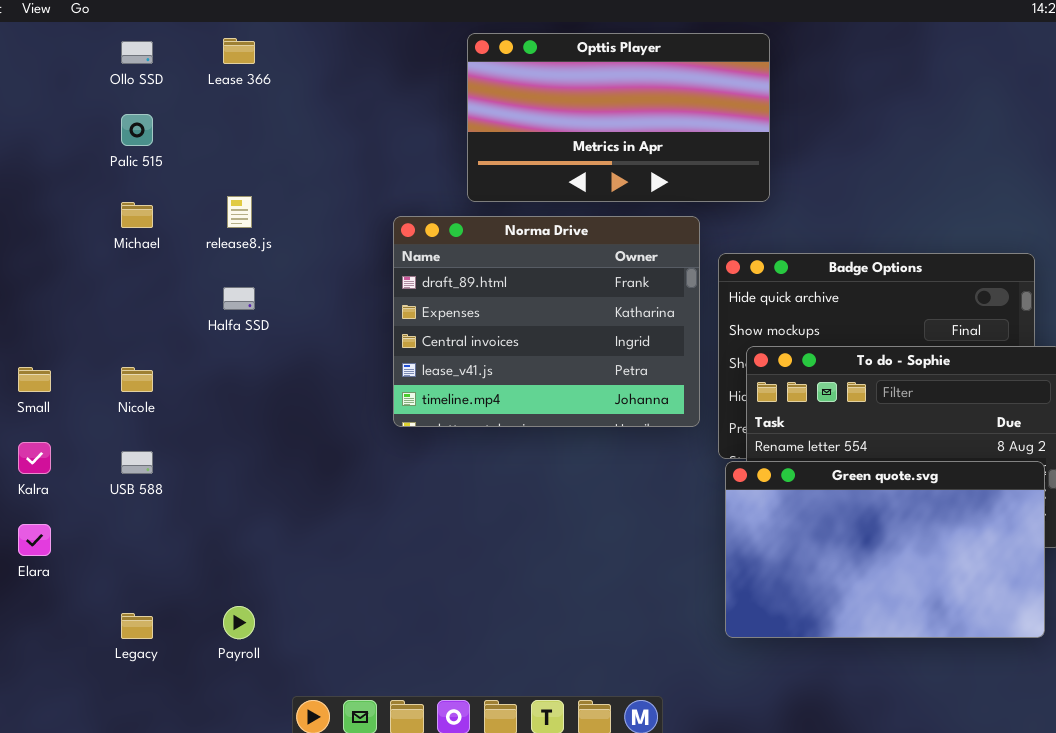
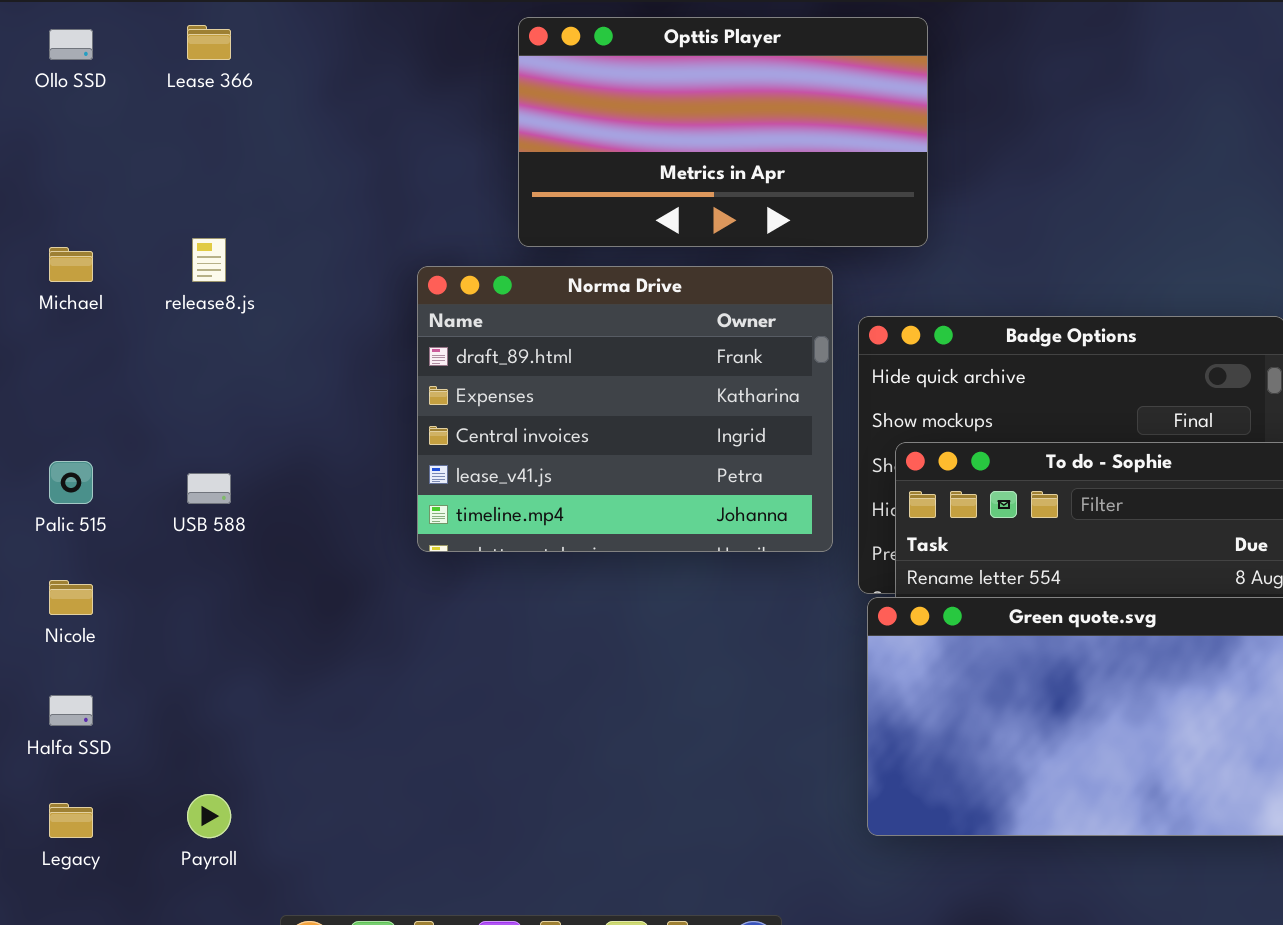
Palic 515: [121,114,153,146] -> [49,461,93,504], moved
Halfa SSD: [223,287,255,310] -> [49,695,93,726], moved
Nicole: [121,367,153,392] -> [49,580,93,615], moved
USB 588: [121,451,153,474] -> [187,473,231,504], moved

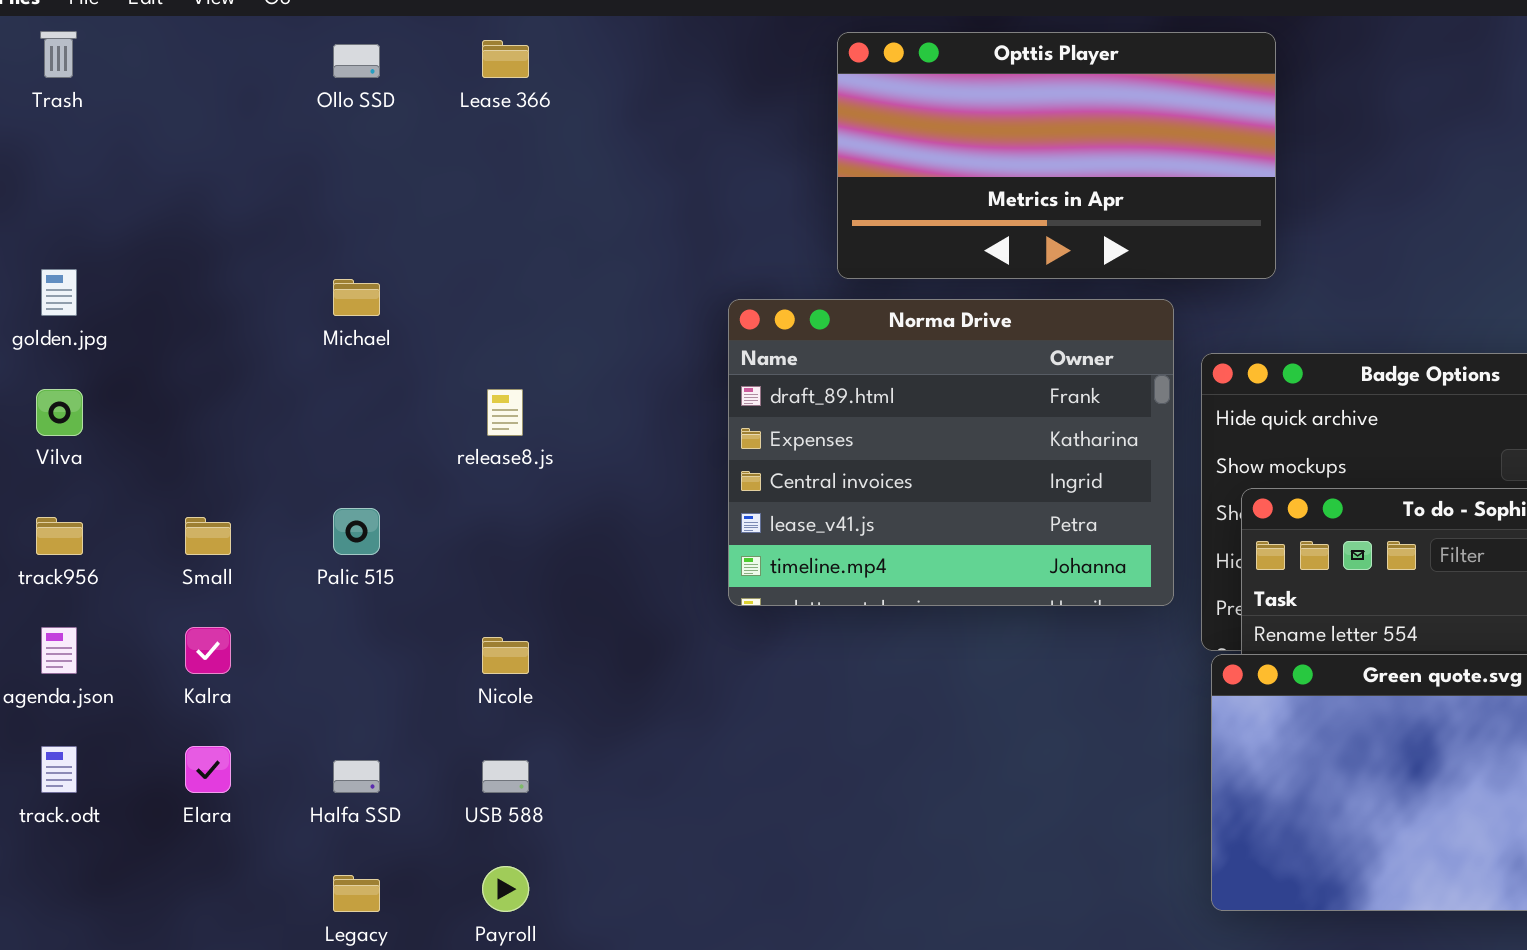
release8.js: [192,238,226,282] -> [487,389,523,436], moved
USB 588: [187,473,231,504] -> [482,760,529,793], moved
Nicole: [49,580,93,615] -> [482,637,529,674], moved

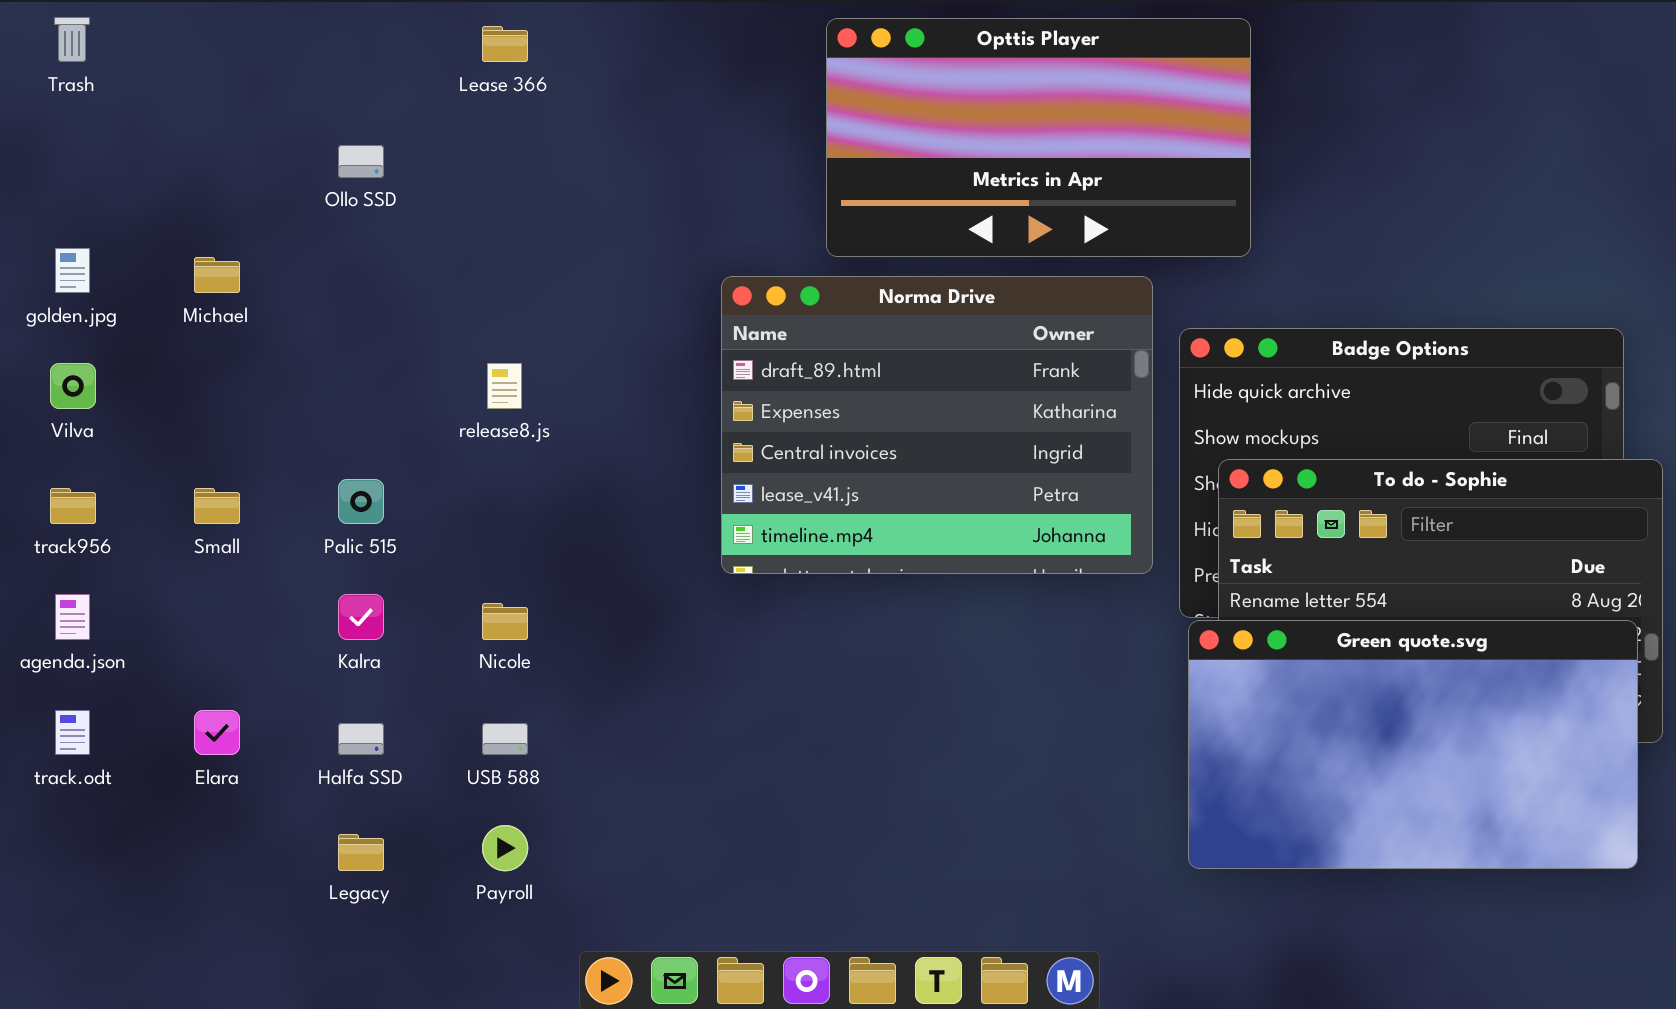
Ollo SSD: [333,44,380,78] -> [338,145,384,178], moved
Michael: [333,279,380,316] -> [194,257,240,293], moved
Kalra: [185,627,231,674] -> [338,594,384,640], moved

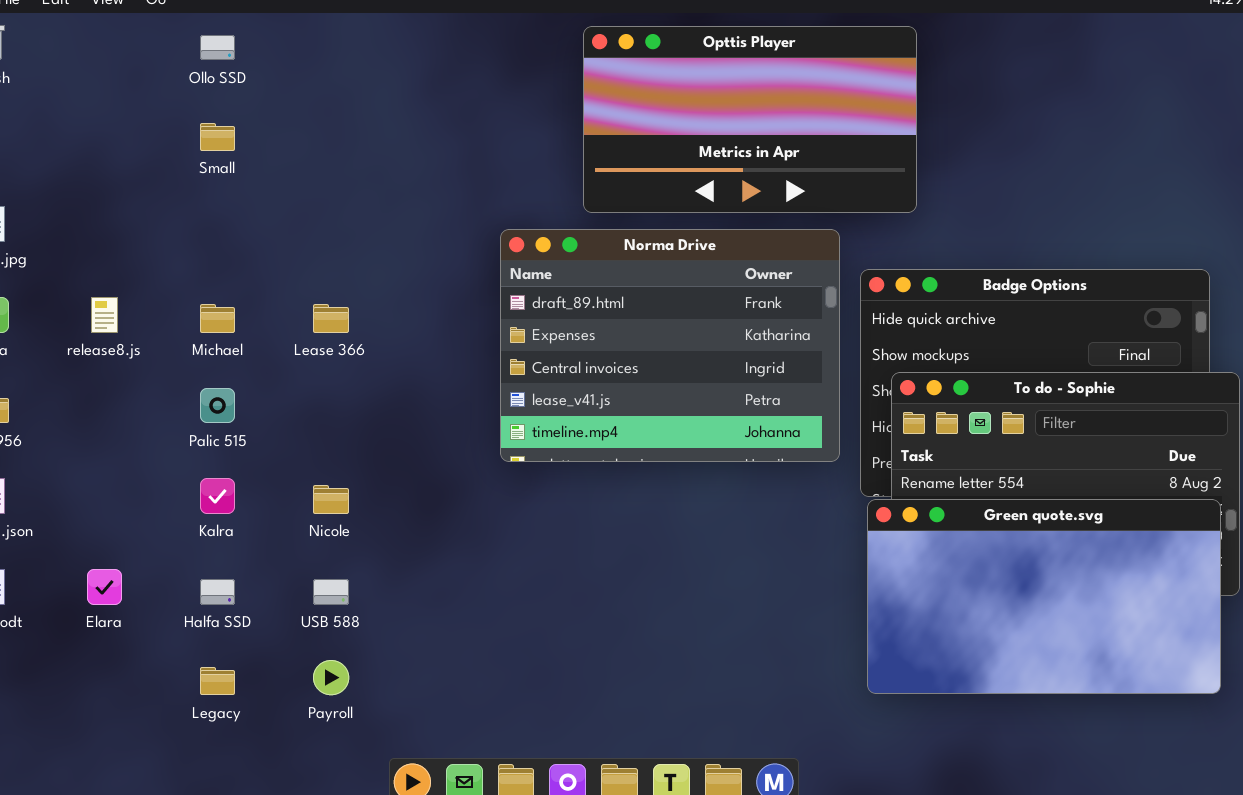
Lease 366: [482,26,528,62] -> [313,304,349,333], moved
Ollo SSD: [338,145,384,178] -> [200,35,235,60], moved
Michael: [194,257,240,293] -> [200,304,235,333], moved
release8.js: [487,363,522,409] -> [91,297,118,333], moved
Small: [194,488,240,524] -> [200,123,235,151], moved

